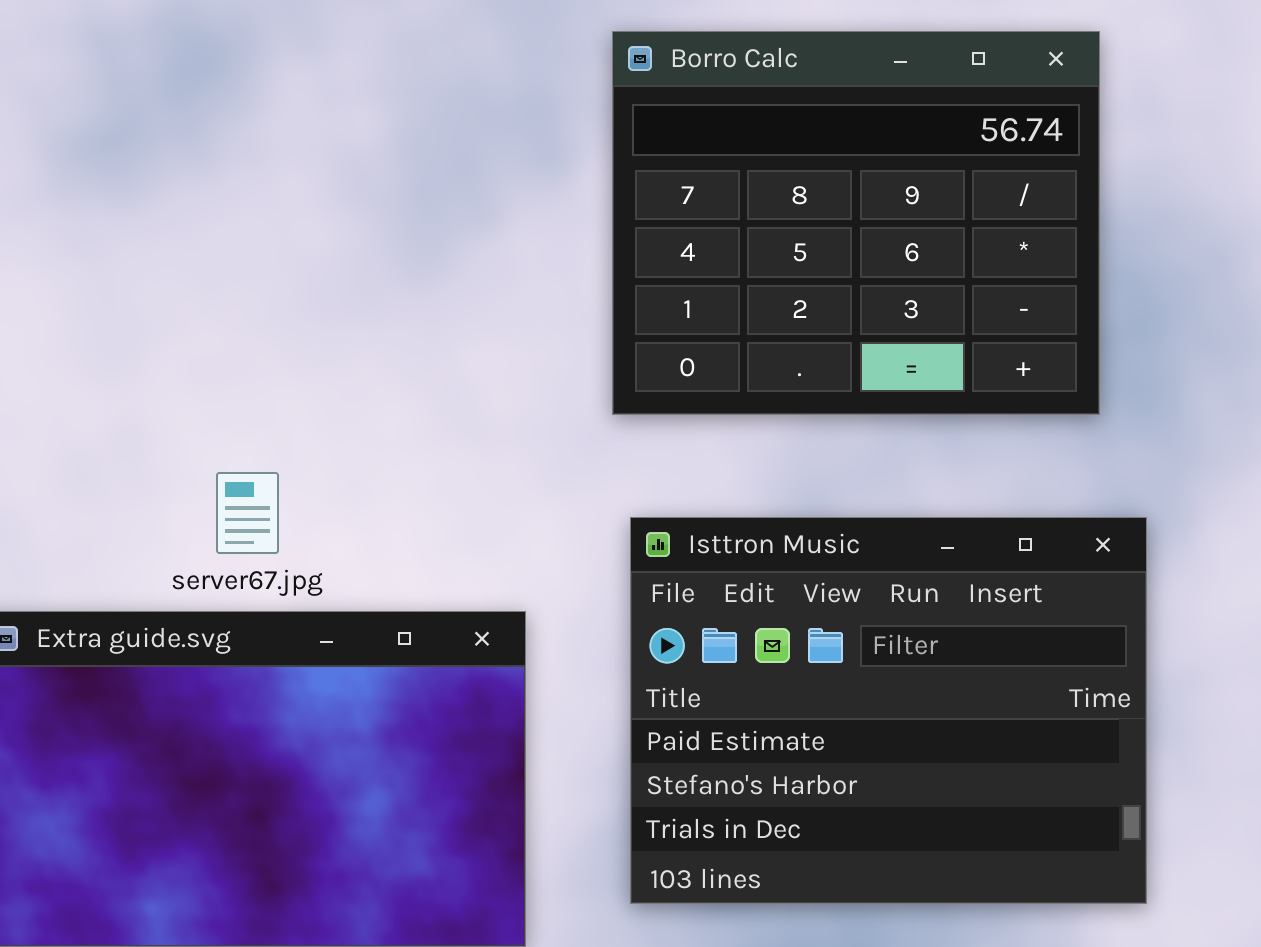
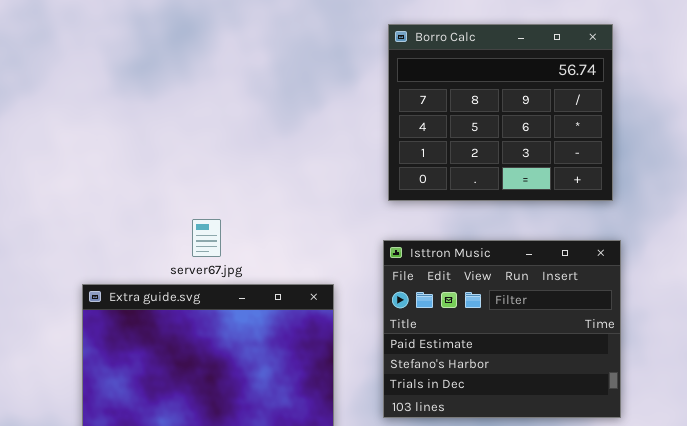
Borro Calc: [612,31,1100,415] -> [388,24,613,201], moved

